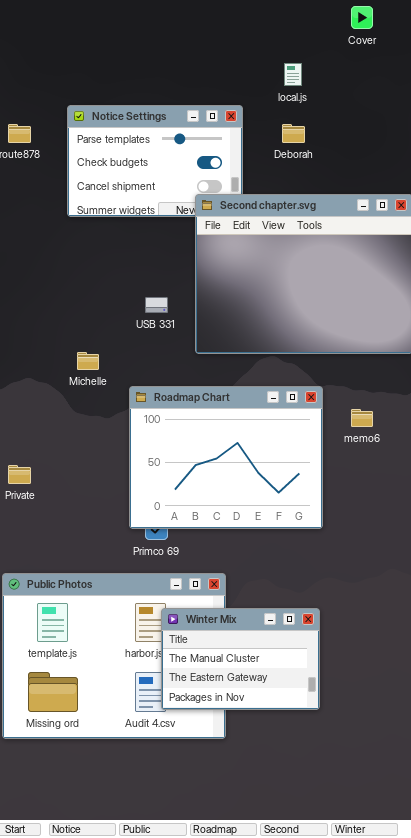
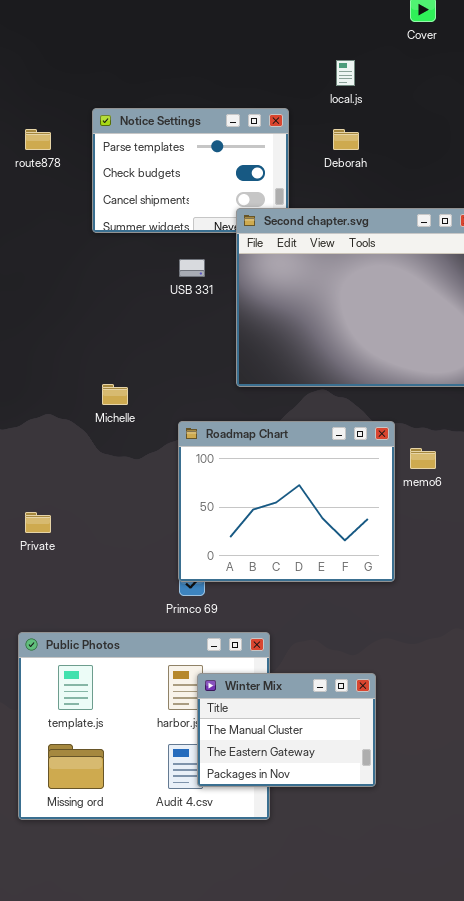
USB 331: [145,297,168,313] -> [179,259,205,277], moved
Roadmap Chart: [129,386,323,529] -> [178,421,395,582], moved

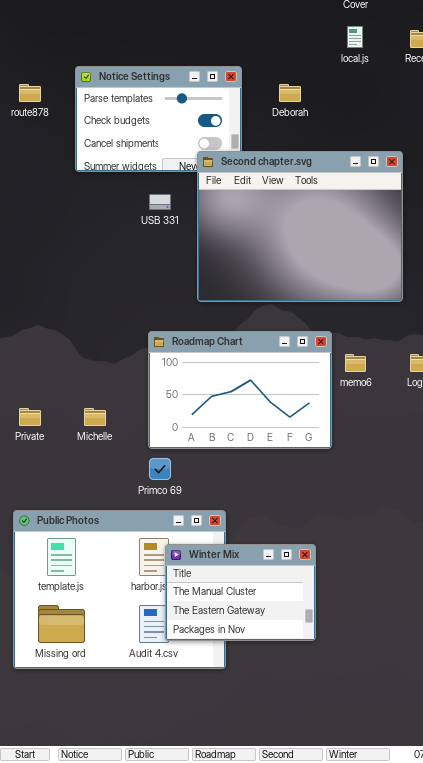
local.js: [336,60,355,86] -> [347,26,363,48], moved
Michelle: [102,384,128,405] -> [84,408,106,426], moved
Roadmap Chart: [178,421,395,582] -> [148,331,332,449], resized

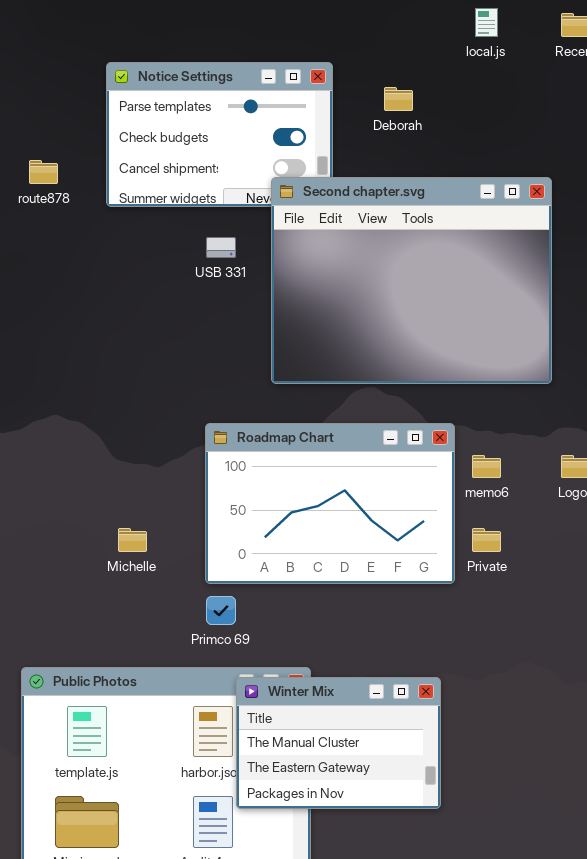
route878: [19,84,41,102] -> [29,160,58,184], moved
Private: [19,408,41,426] -> [472,528,501,552], moved
Winter Mix: [165,544,316,641] -> [236,677,441,809], moved

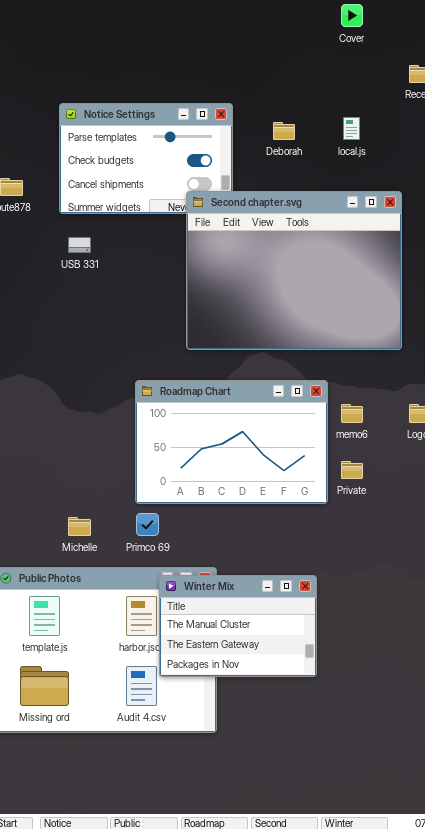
local.js: [475,8,498,37] -> [343,117,360,140], moved
USB 331: [206,237,236,258] -> [68,237,91,253], moved
Michelle: [118,528,147,552] -> [68,517,91,536], moved

